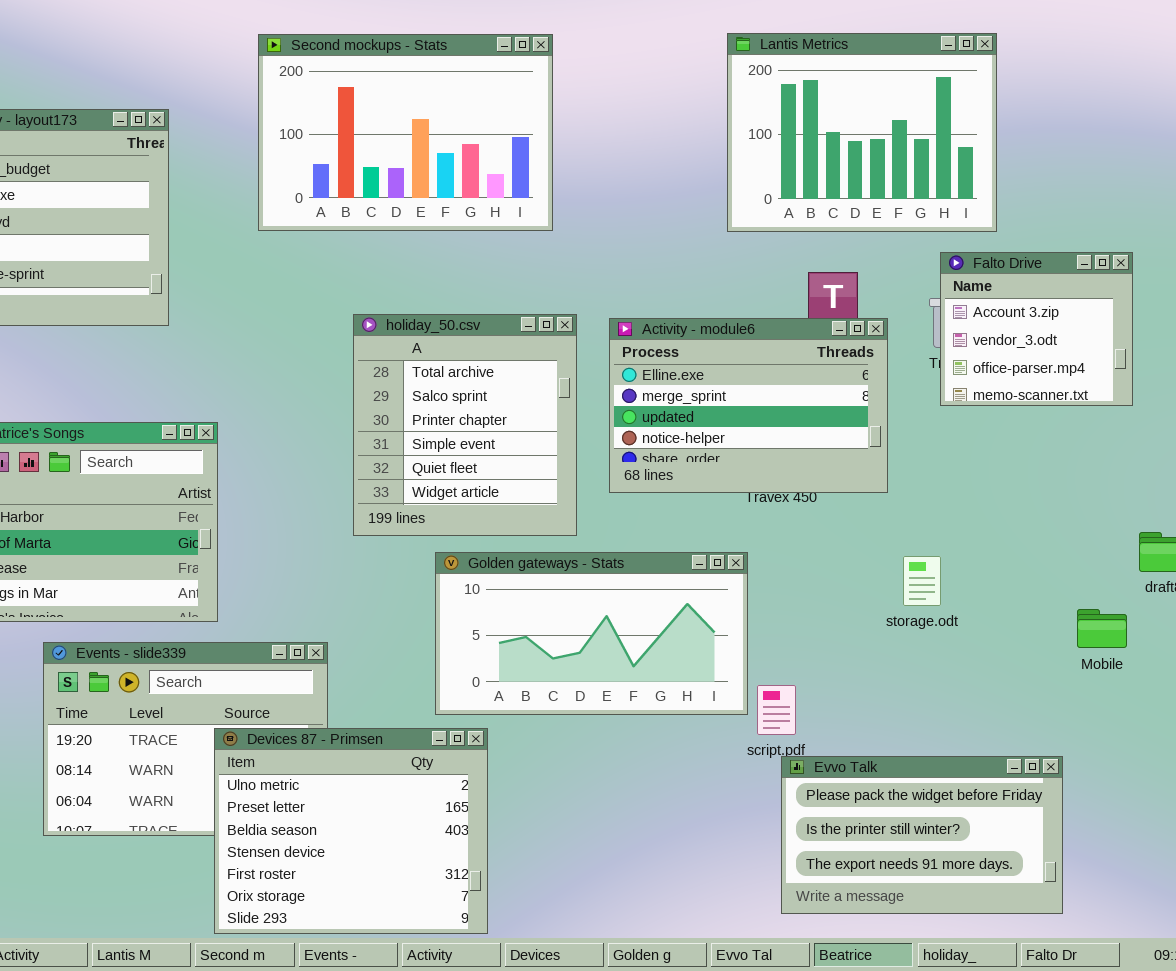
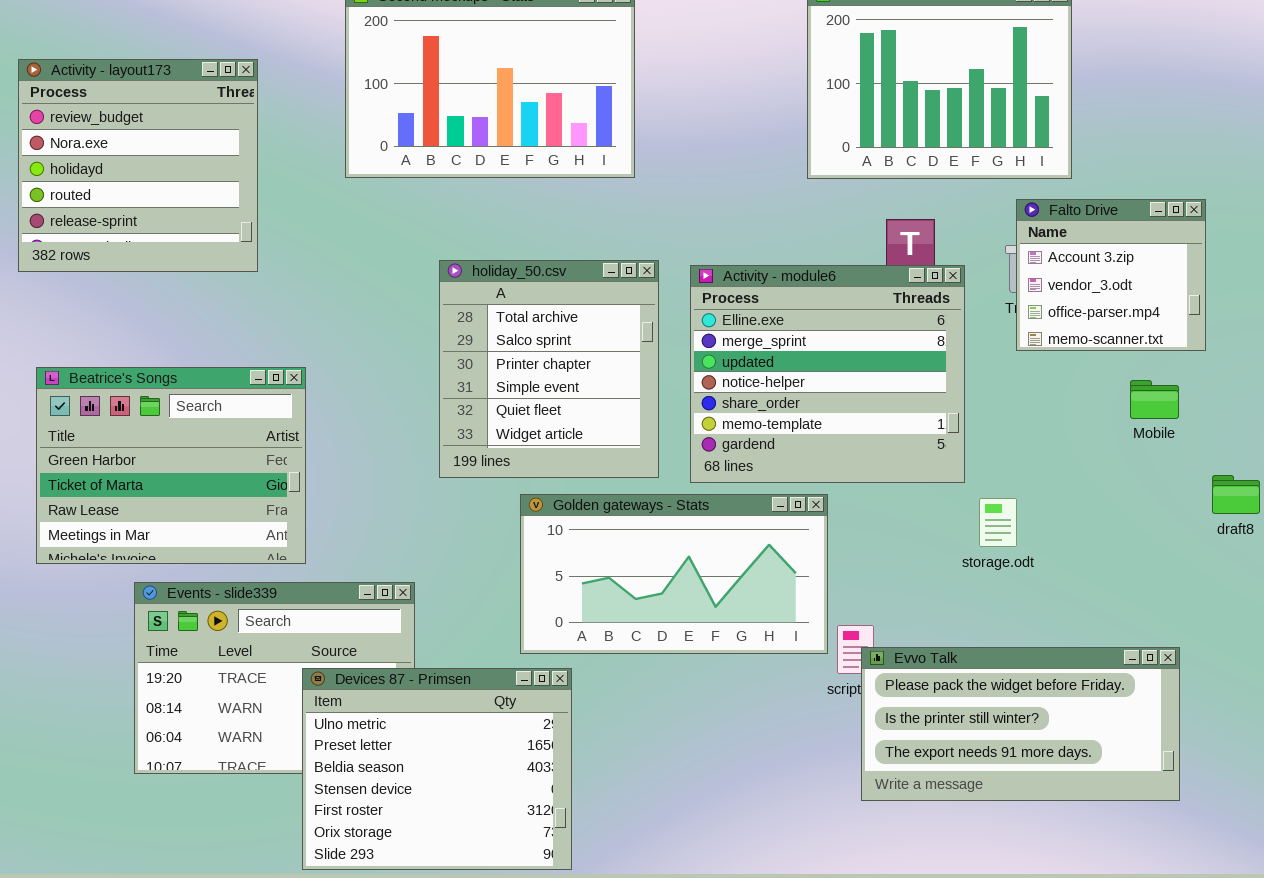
Activity - module6: [609,318,888,493] -> [690,265,965,483], resized
Mobile: [1077,609,1127,648] -> [1130,380,1179,419], moved
Evvo Talk: [781,756,1063,914] -> [861,647,1180,801], moved, resized

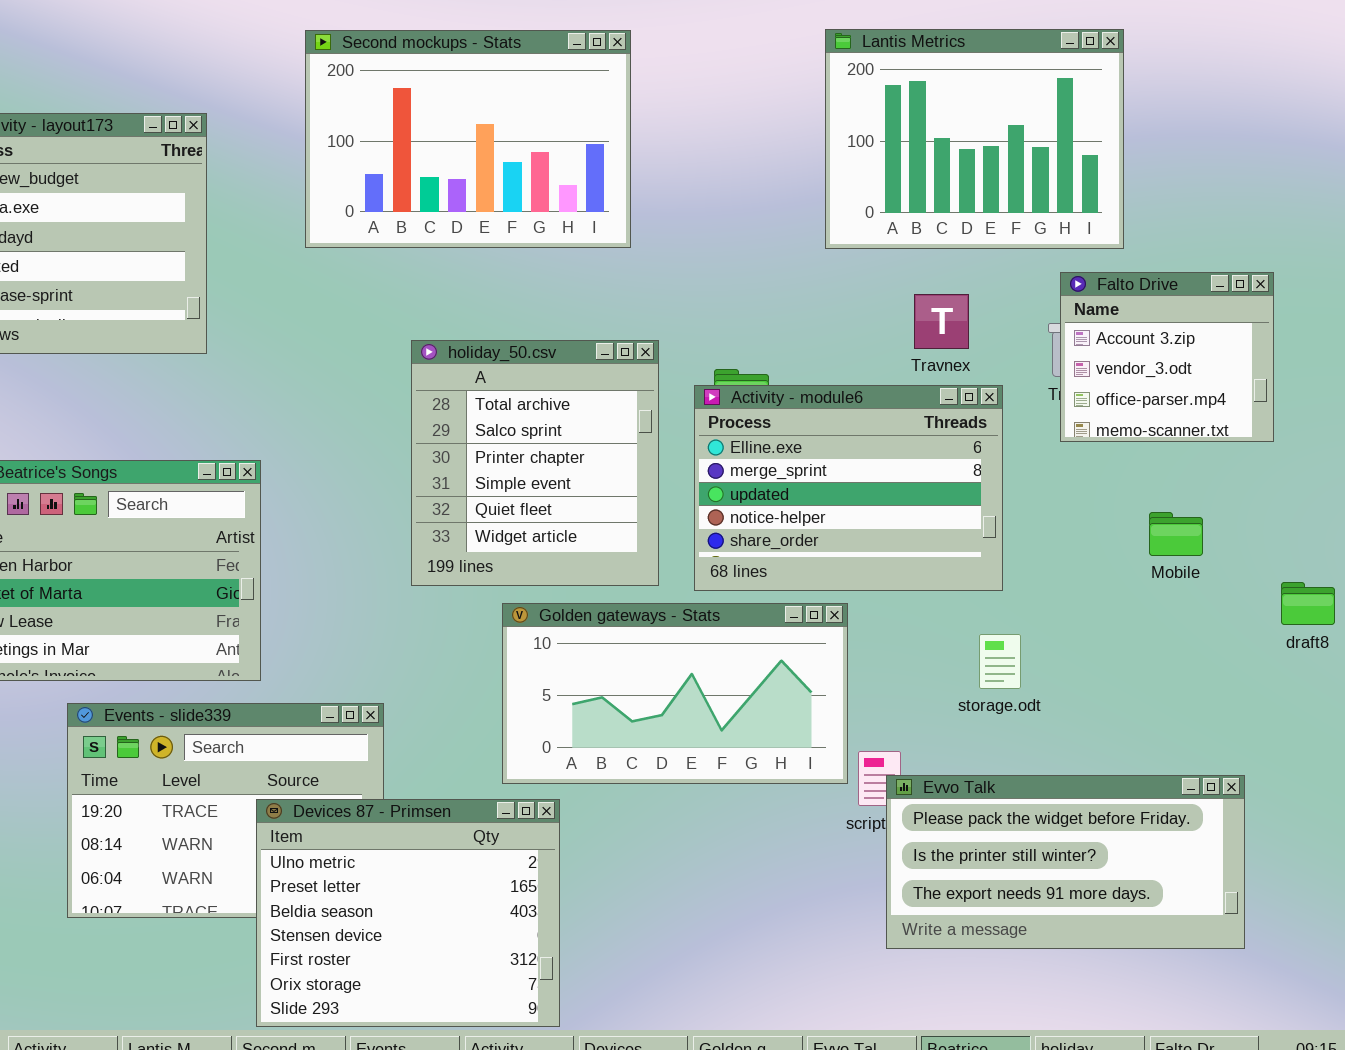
Activity - module6: [690,265,965,483] -> [694,385,1003,591], resized
Mobile: [1130,380,1179,419] -> [1149,512,1203,556], moved
storage.odt: [979,498,1017,547] -> [979,634,1021,689], moved

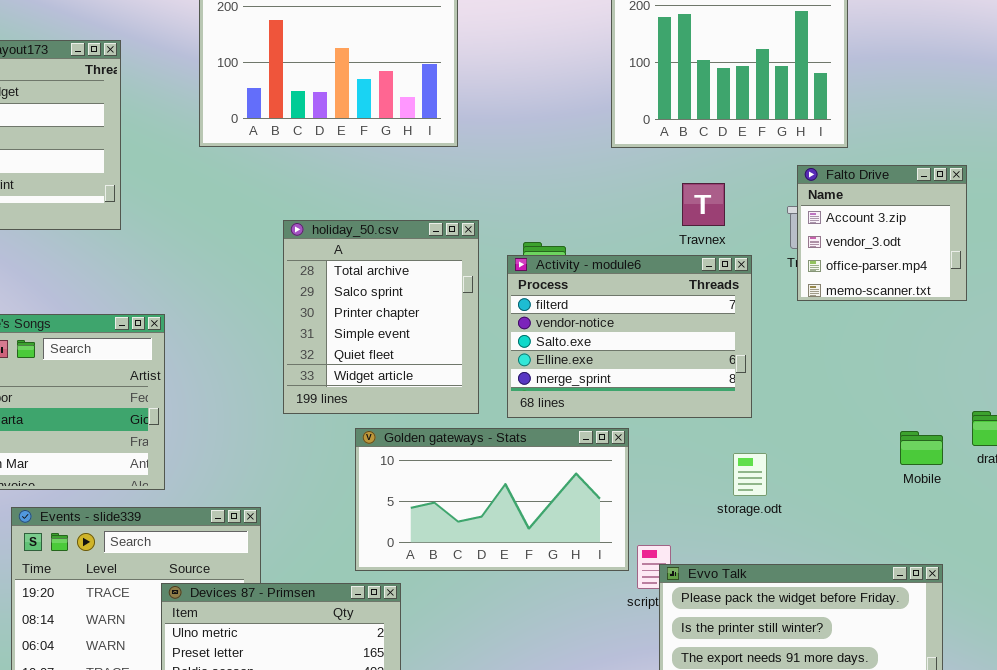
Activity - module6: [694,385,1003,591] -> [507,255,752,418], scrolled up 3 rows
Mobile: [1149,512,1203,556] -> [900,431,943,465], moved

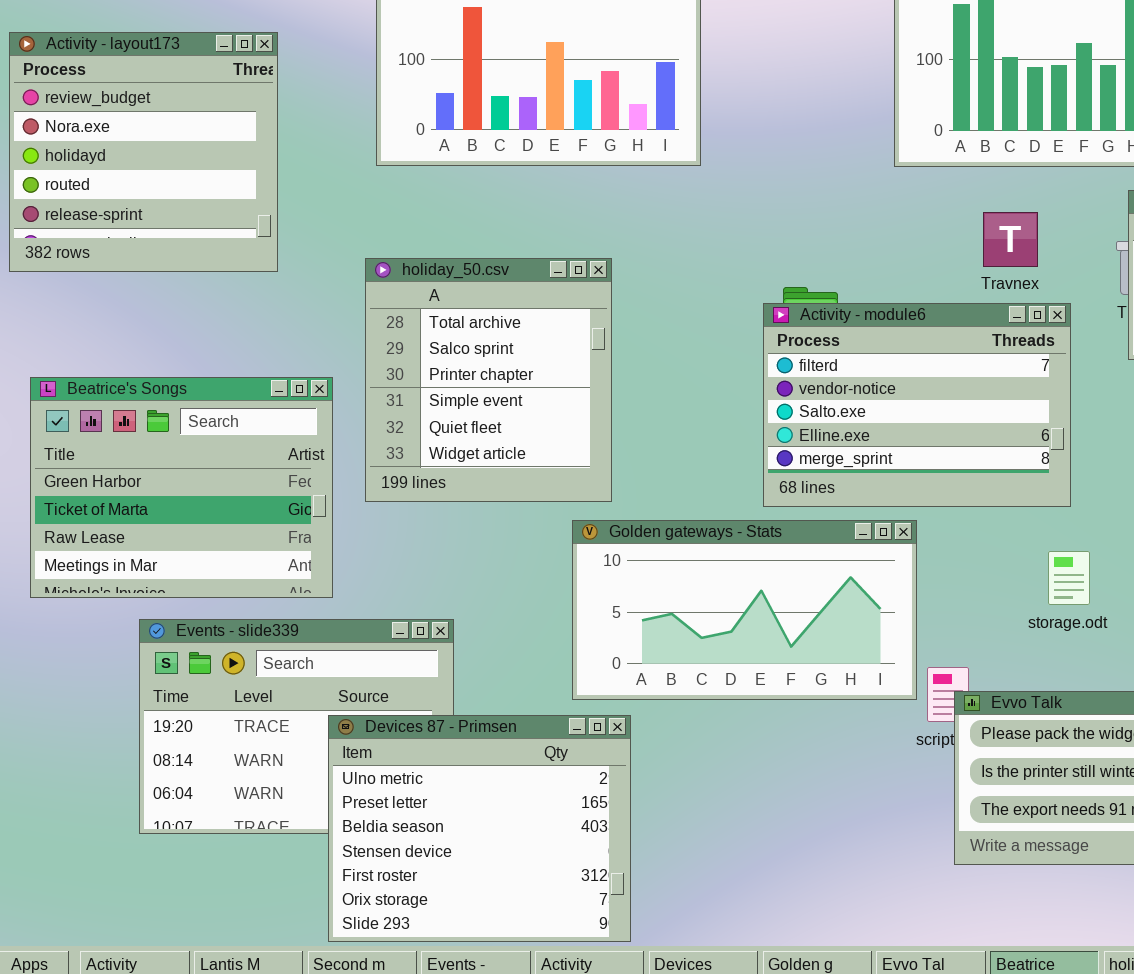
holiday_50.csv: [283,220,479,414] -> [365,258,612,502], moved

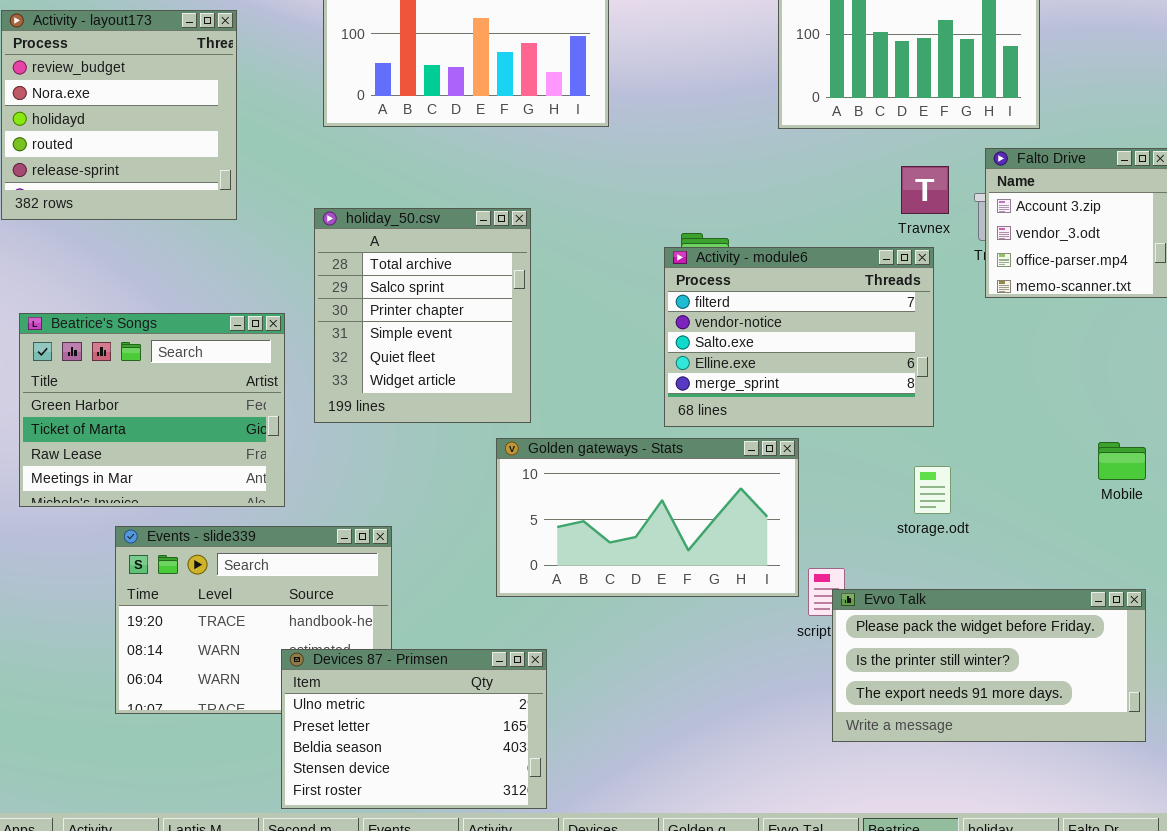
Travnex: [983,212,1038,267] -> [901,166,949,214], moved
Devices 87 - Primsen: [328,715,631,942] -> [281,649,547,809], resized

